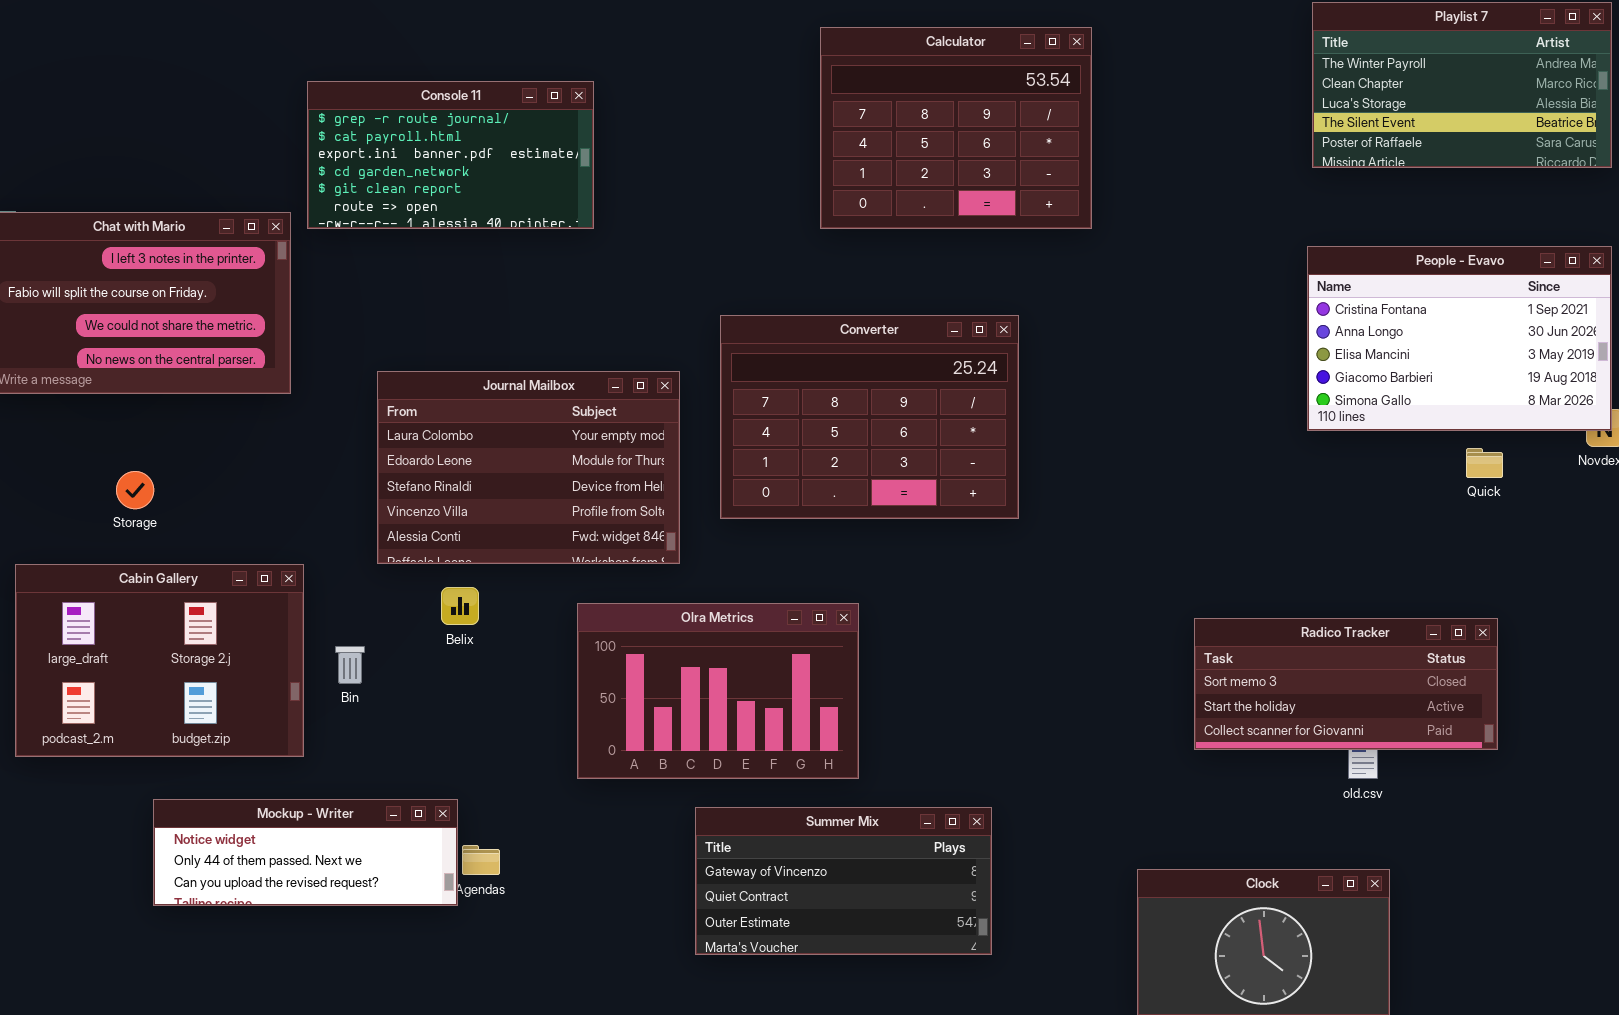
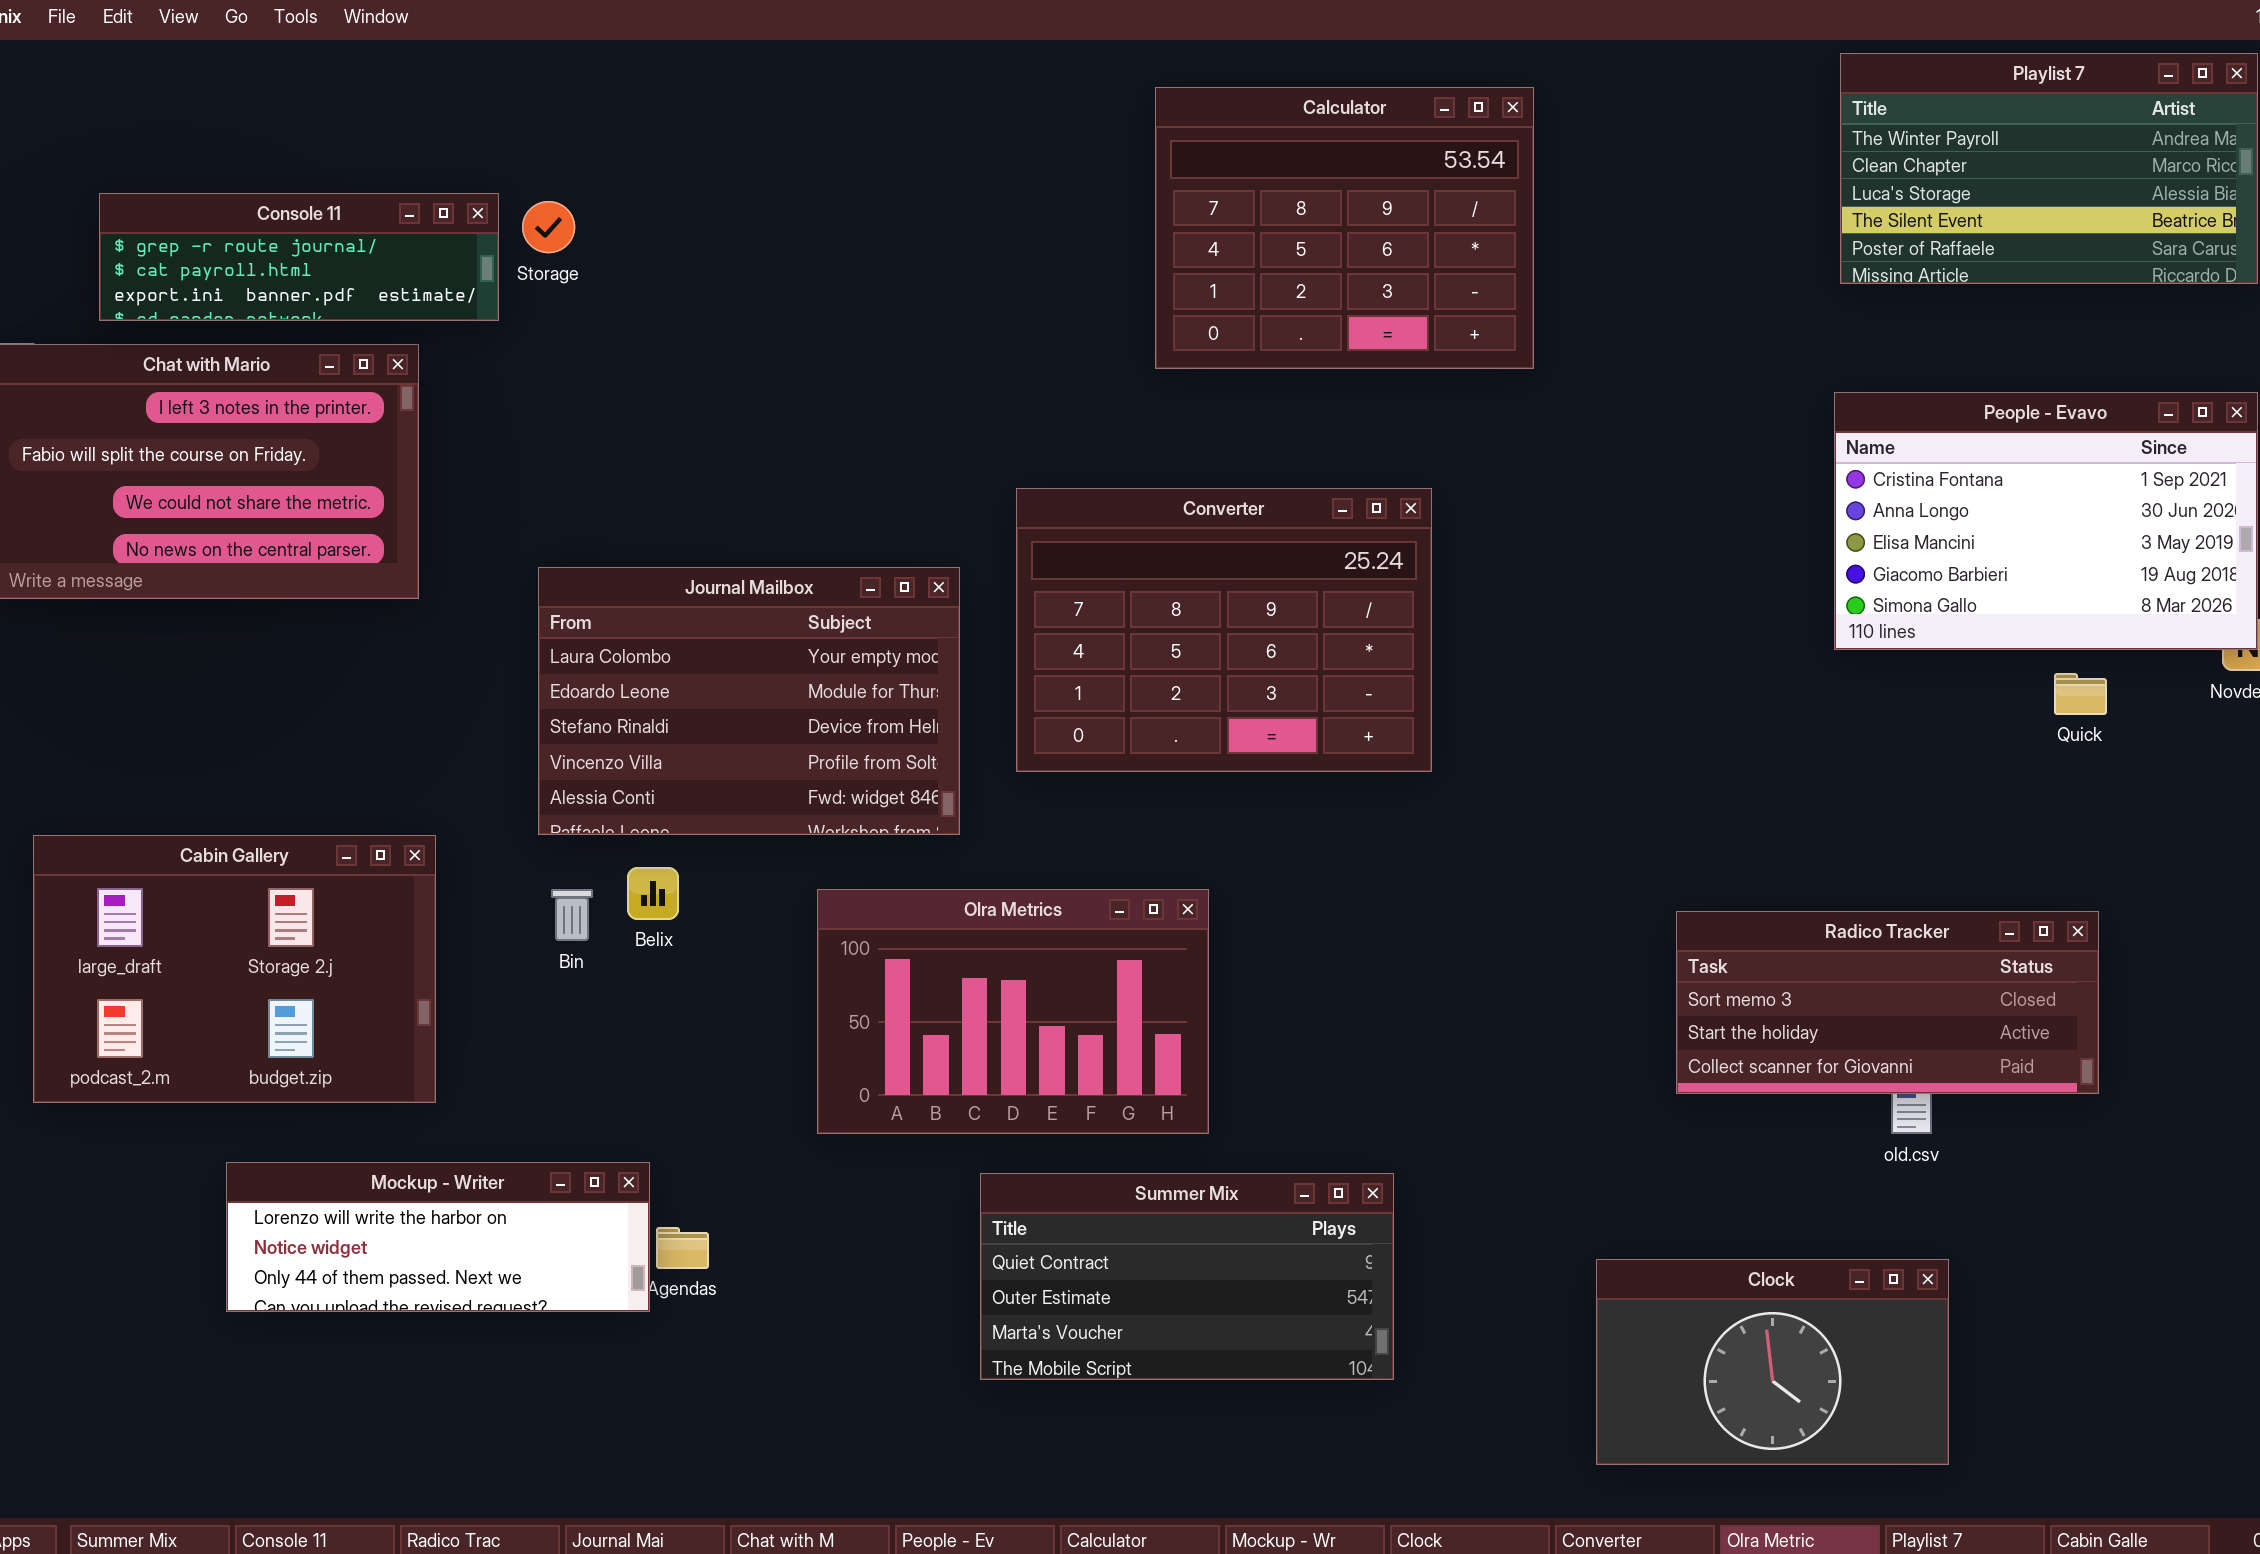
Console 11: [307,81,594,229] -> [99,193,499,321], moved, resized
Storage: [116,471,154,509] -> [522,201,575,253], moved
Bin: [335,646,365,684] -> [551,889,593,941], moved
Mockup - Writer: [153,799,458,906] -> [226,1162,650,1312], scrolled up 1 row
Summer Mix: [695,807,992,955] -> [980,1173,1394,1380], scrolled down 1 row

